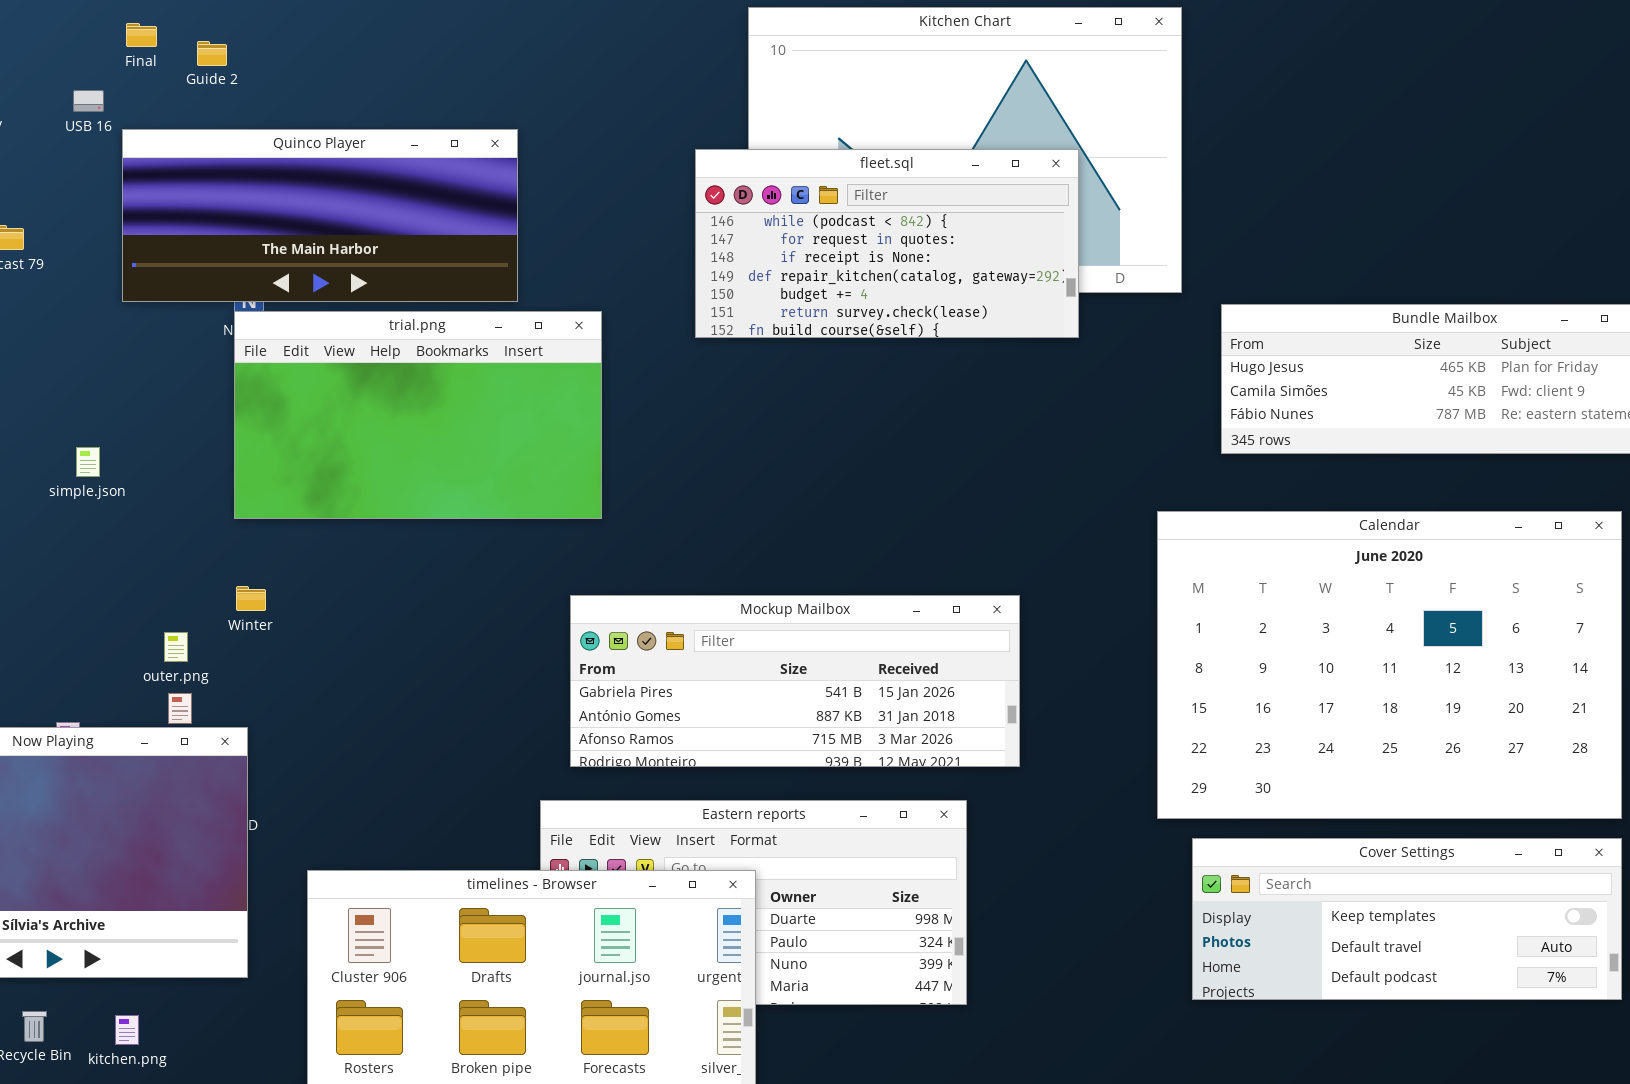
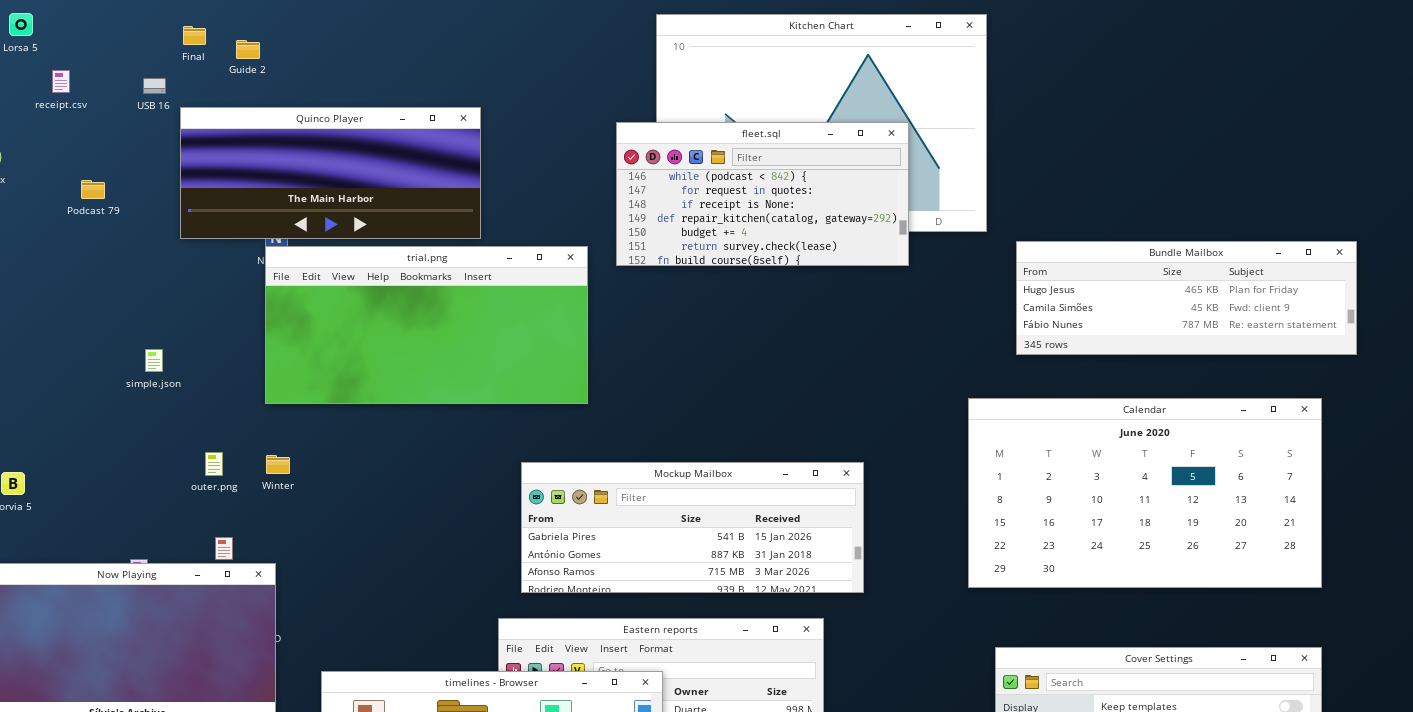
trial.png: [234,311,602,519] -> [265,246,588,404], resized
Calendar: [1157,511,1622,819] -> [968,398,1322,588], resized
outer.png: [164,632,188,662] -> [205,452,223,476], moved

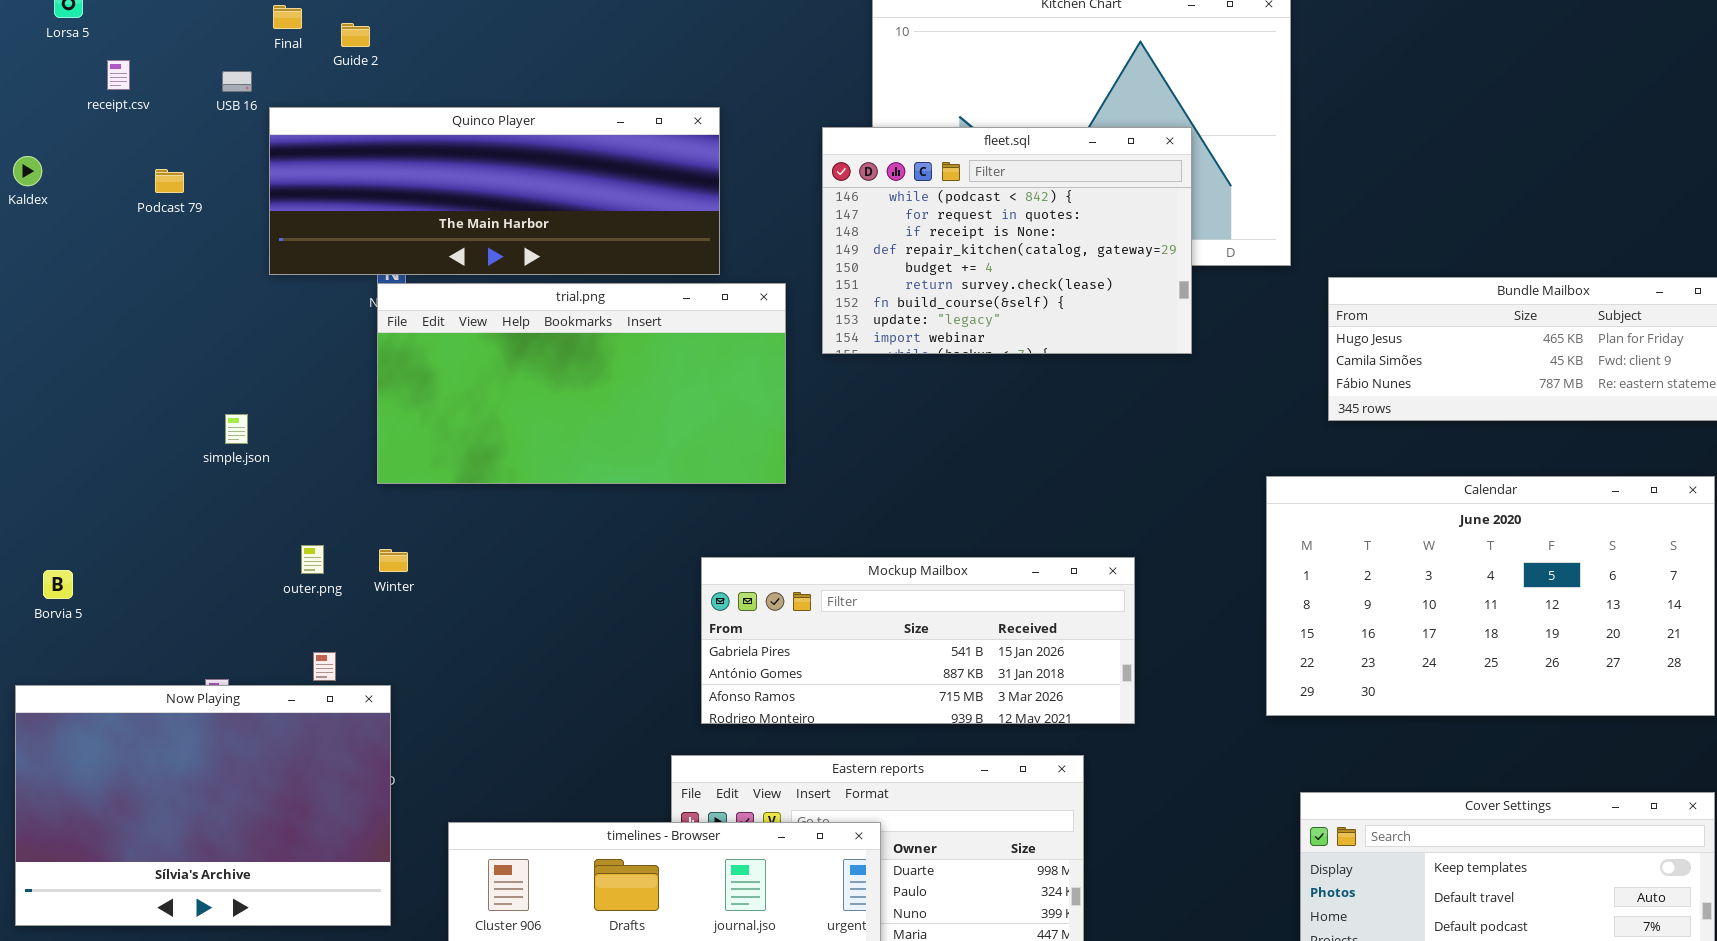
Quinco Player: [180,107,481,239] -> [269,107,720,275], resized
fleet.sql: [616,122,909,266] -> [822,127,1192,354], resized
Podcast 79: [81,180,105,199] -> [155,169,184,193], moved

